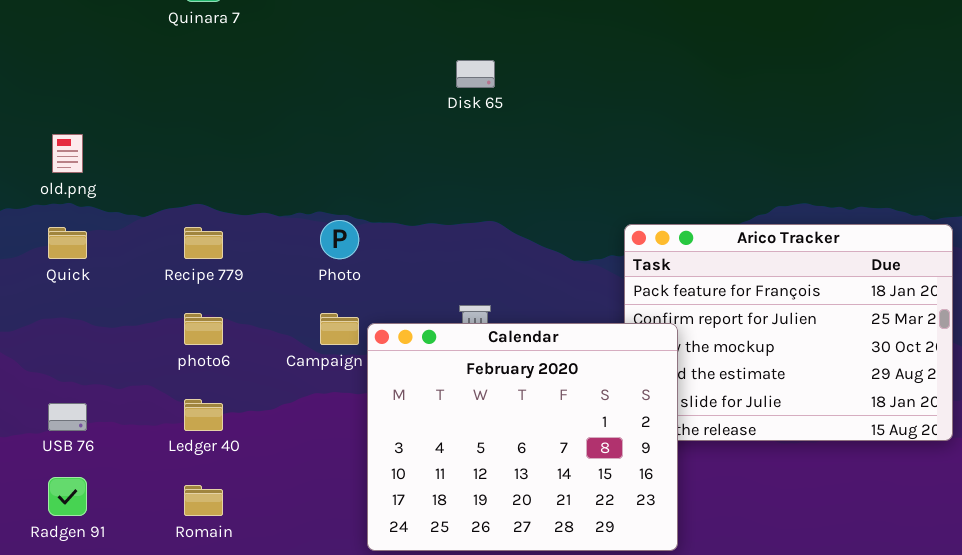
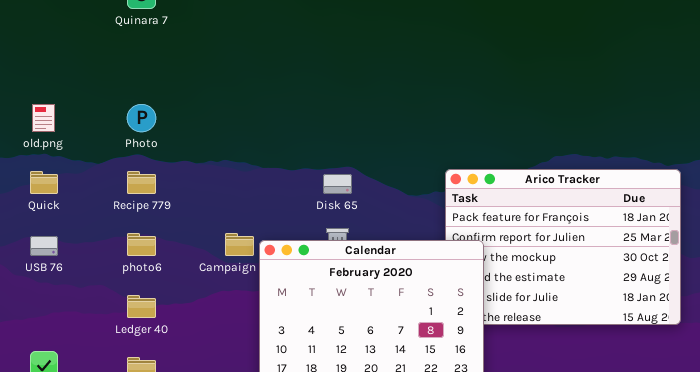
Disk 65: [456,60,495,88] -> [323,174,352,194], moved
Photo: [320,220,359,259] -> [127,104,156,132], moved
USB 76: [48,403,87,431] -> [30,236,58,256], moved

